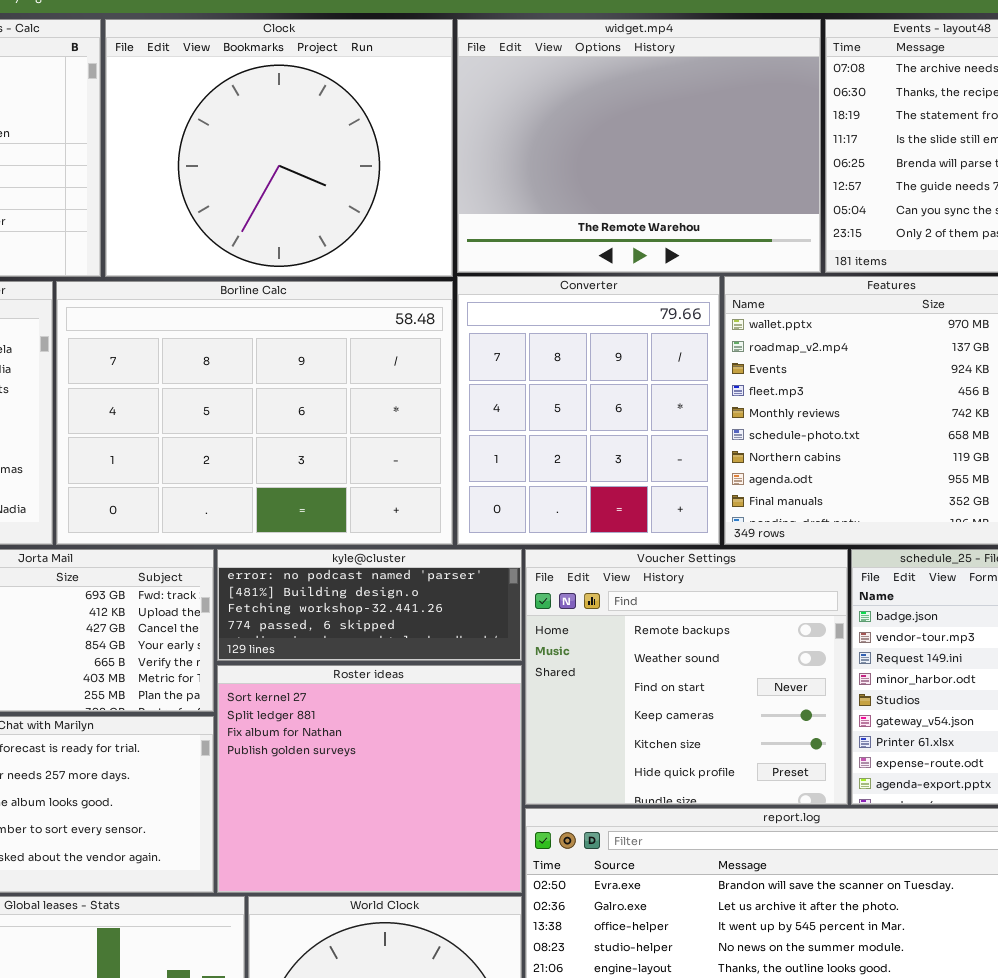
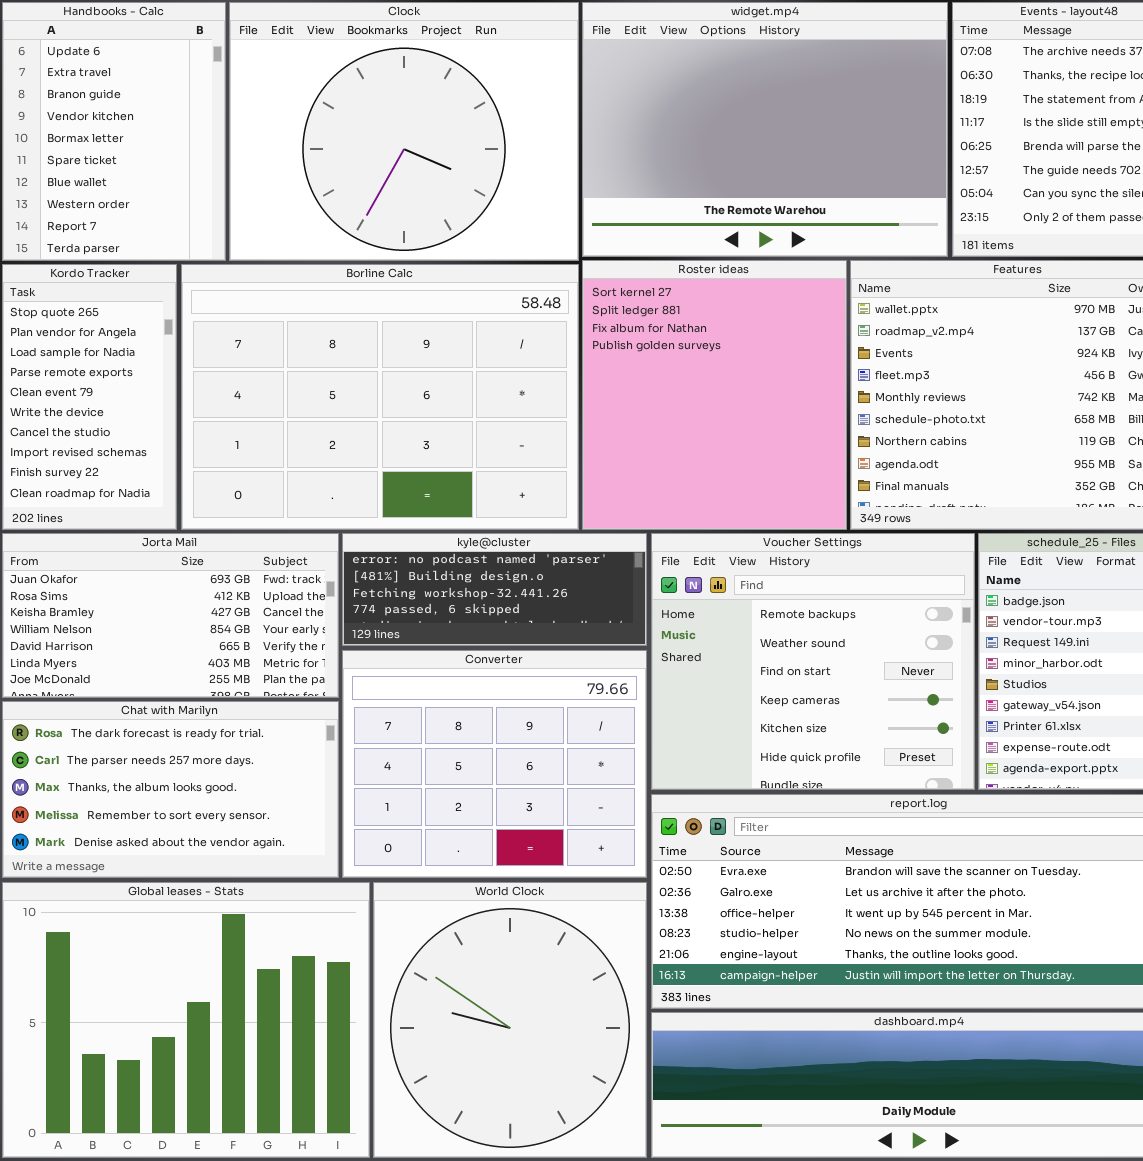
Converter: [457,276,720,545] -> [342,650,647,878], moved, resized
Roster ideas: [217,665,522,893] -> [582,260,847,530], moved, resized

